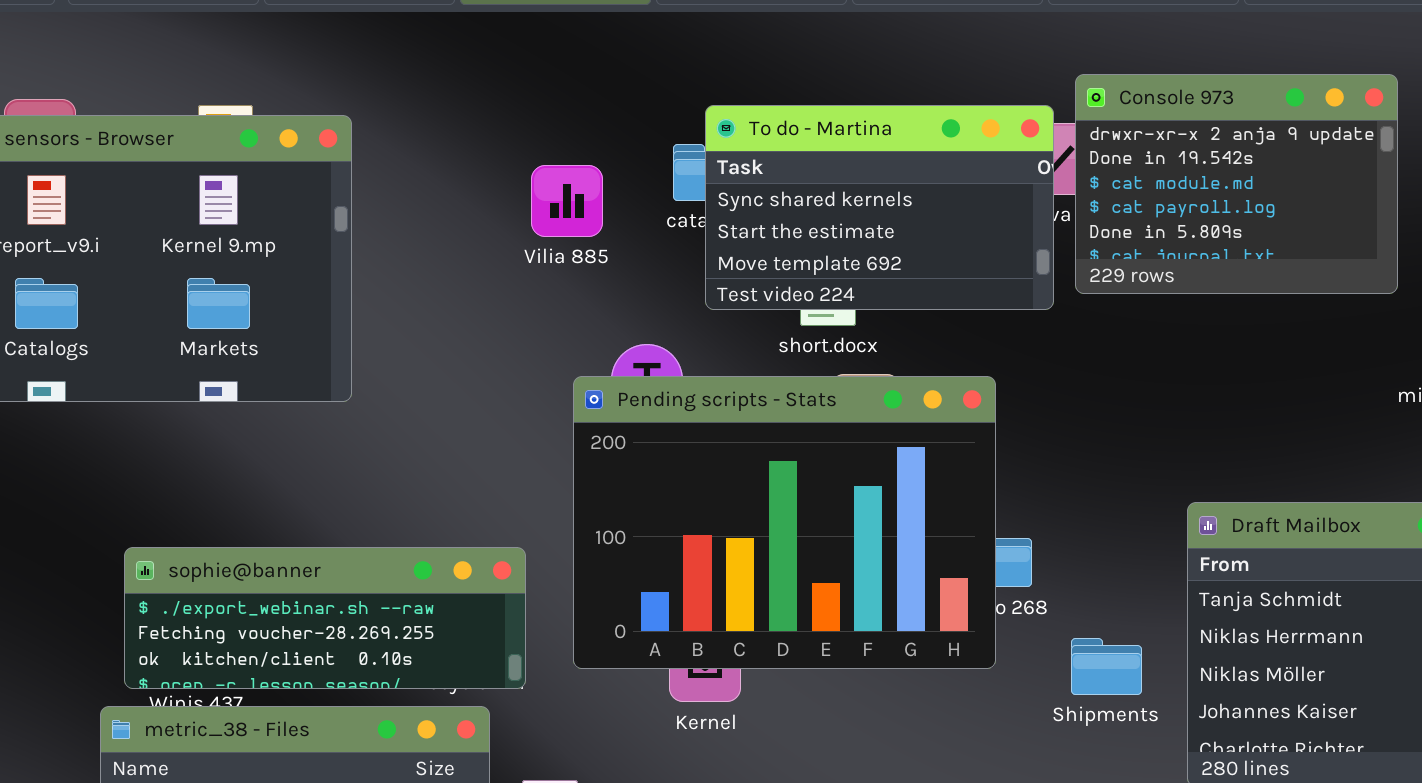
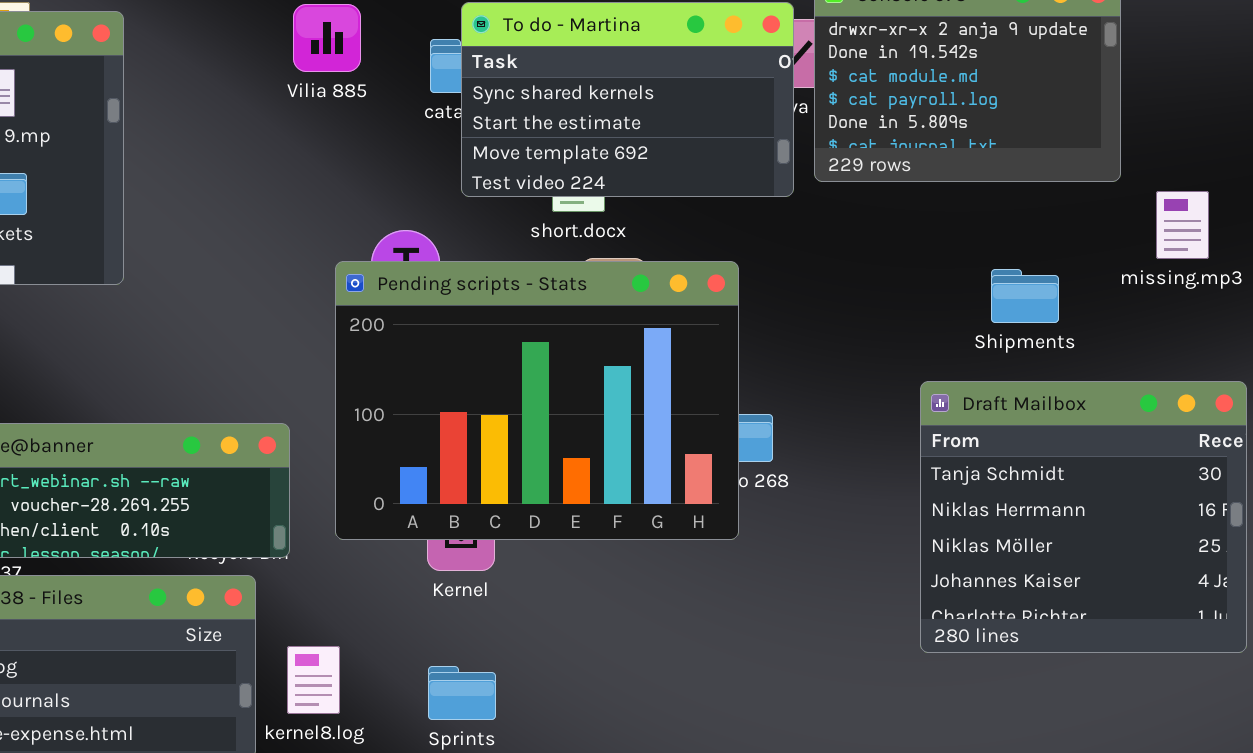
Vilia 885: [531,165,603,237] -> [293,4,361,72], moved
Shipments: [1071,638,1142,695] -> [991,269,1059,323], moved

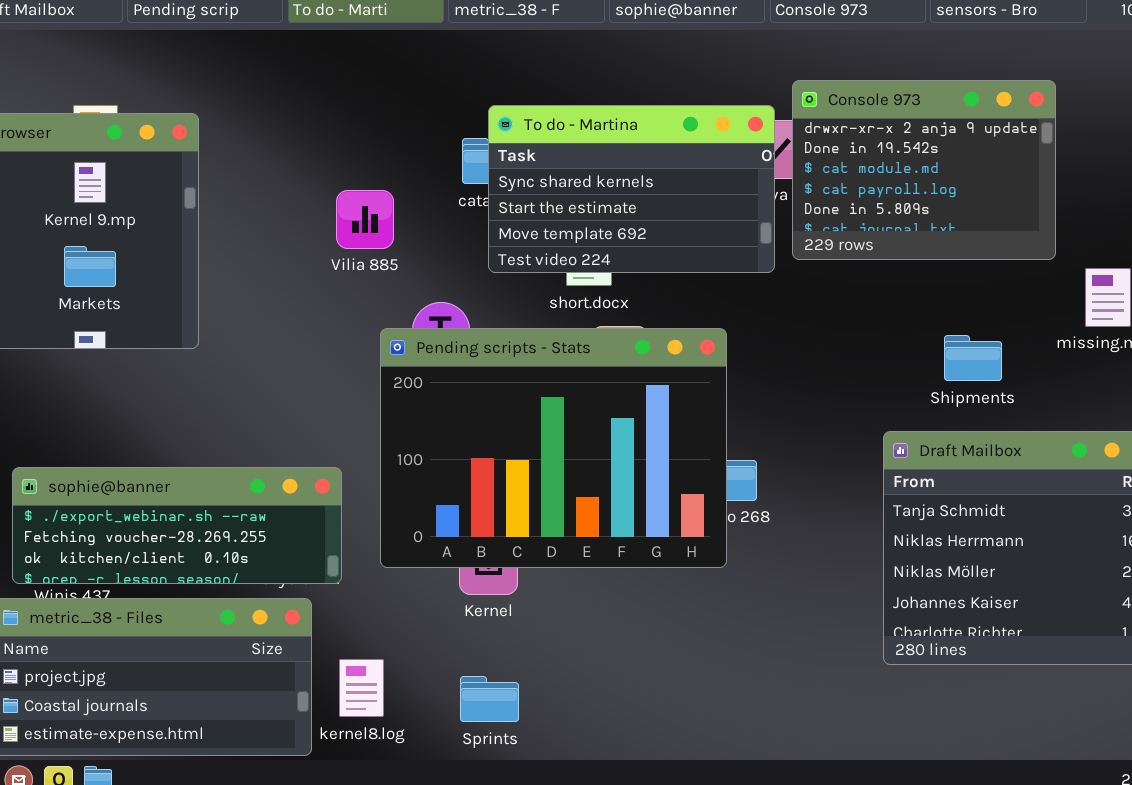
Vilia 885: [293,4,361,72] -> [336,190,394,249], moved

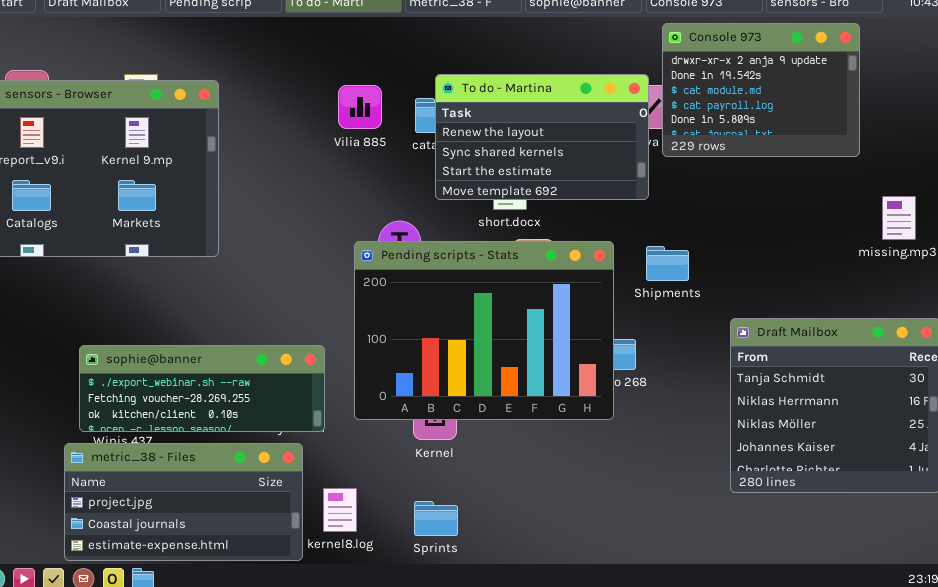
Console 973: [792,80,1056,260] -> [662,23,860,157], moved
To do - Martina: [488,105,775,273] -> [435,74,649,200], scrolled up 1 row
Vilia 885: [336,190,394,249] -> [338,85,382,129], moved
Shipments: [944,335,1002,381] -> [646,246,689,281], moved

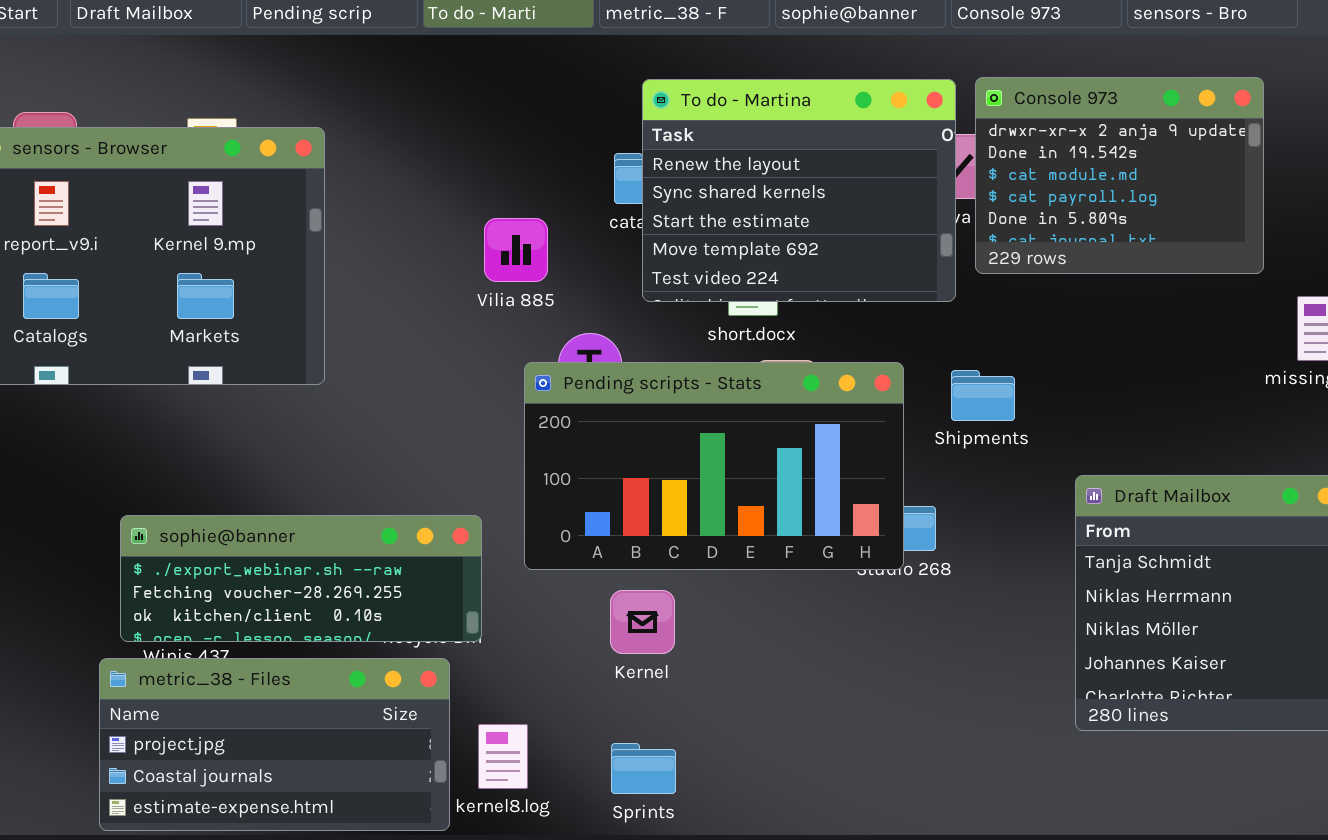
Console 973: [662,23,860,157] -> [975,77,1264,274], moved
To do - Martina: [435,74,649,200] -> [642,79,956,302], resized
Vilia 885: [338,85,382,129] -> [484,218,548,282], moved
Pending scripts - Stats: [354,241,614,420] -> [524,362,904,570], resized

